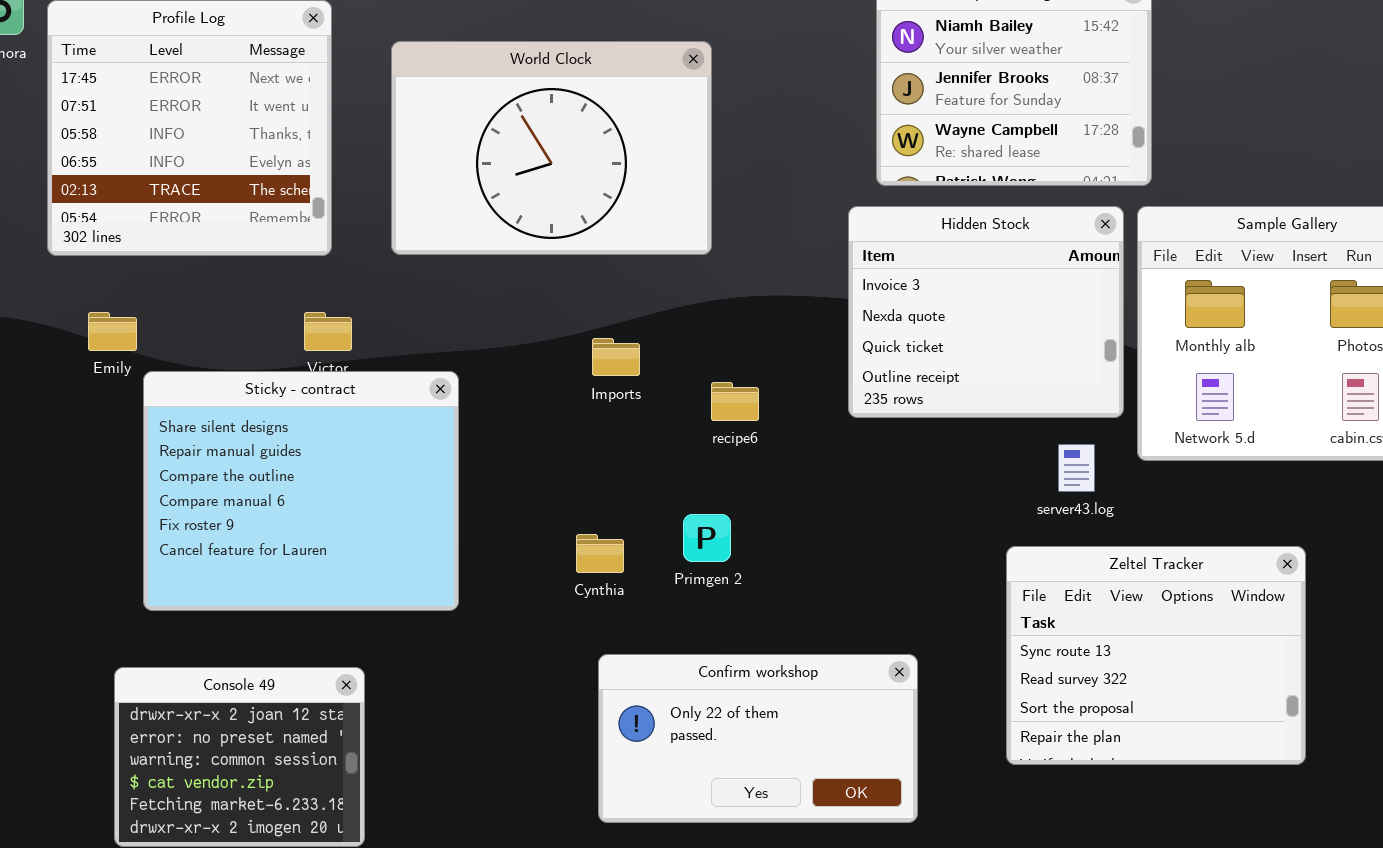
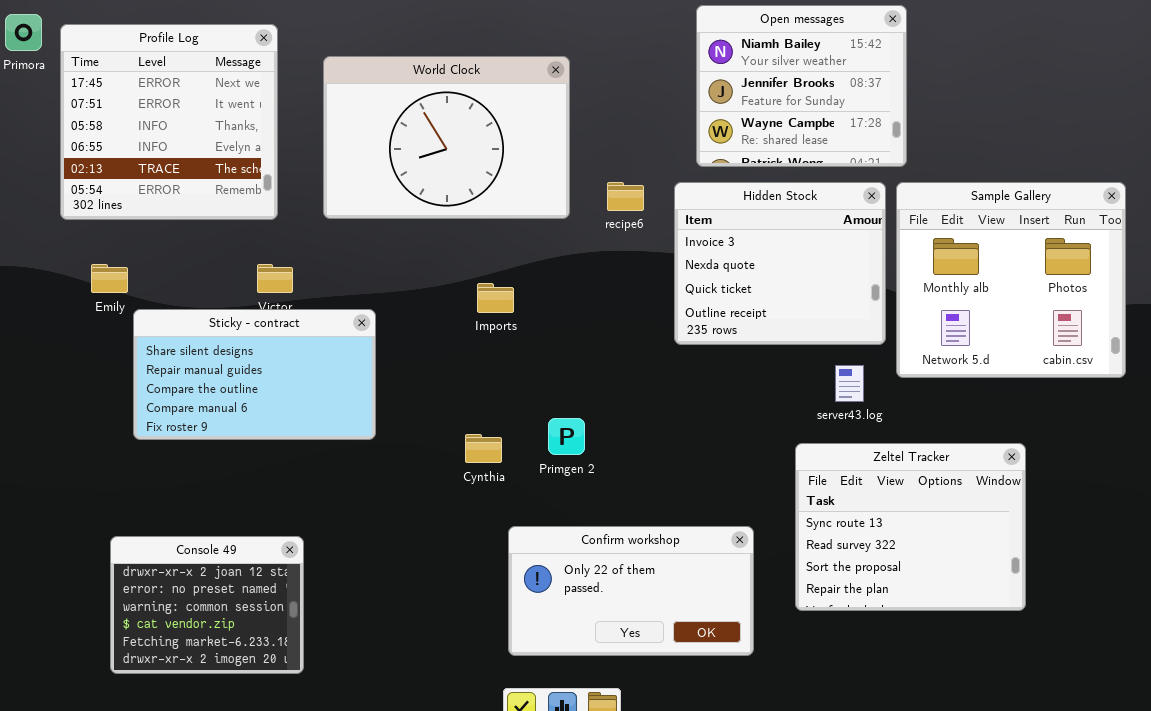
Sticky - contract: [143,371,459,611] -> [133,309,376,440], resized
recipe6: [711,382,759,421] -> [607,182,644,211], moved
Confirm workshop: [598,654,918,823] -> [508,526,754,656], moved

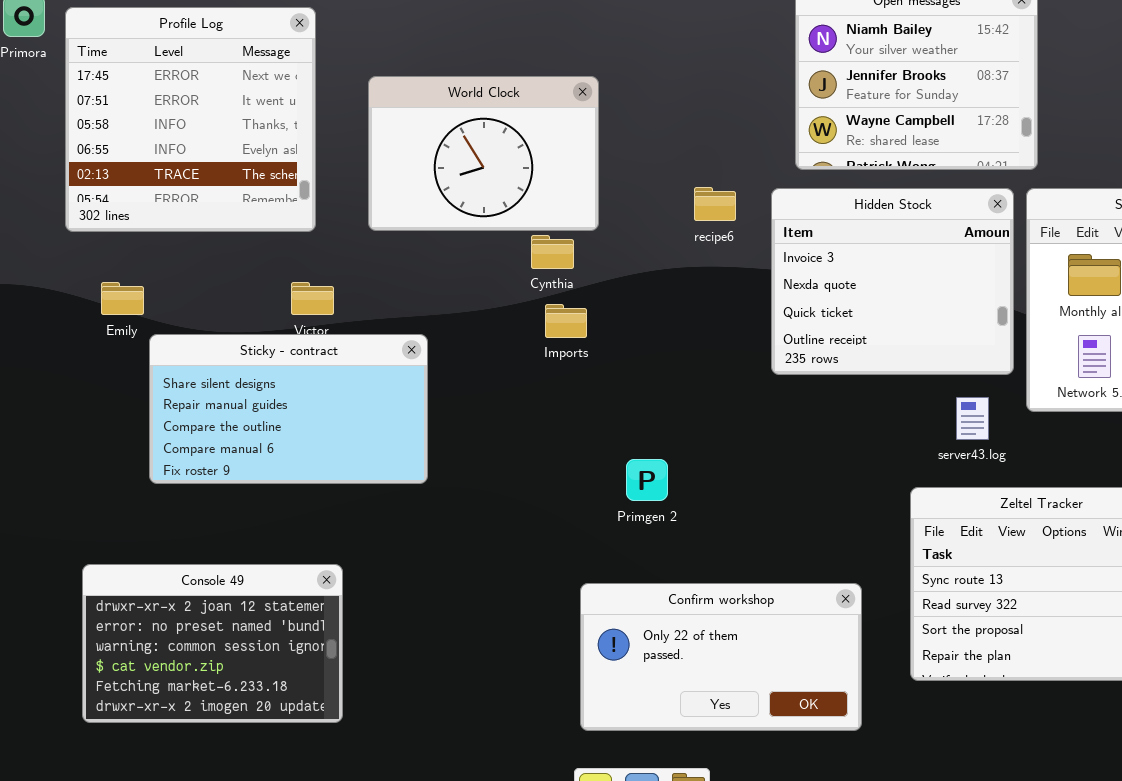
World Clock: [323,56,570,219] -> [368,76,599,231], resized
Cynthia: [465,434,502,463] -> [531,235,574,269], moved
Console 49: [110,536,304,674] -> [82,564,343,723], moved, resized

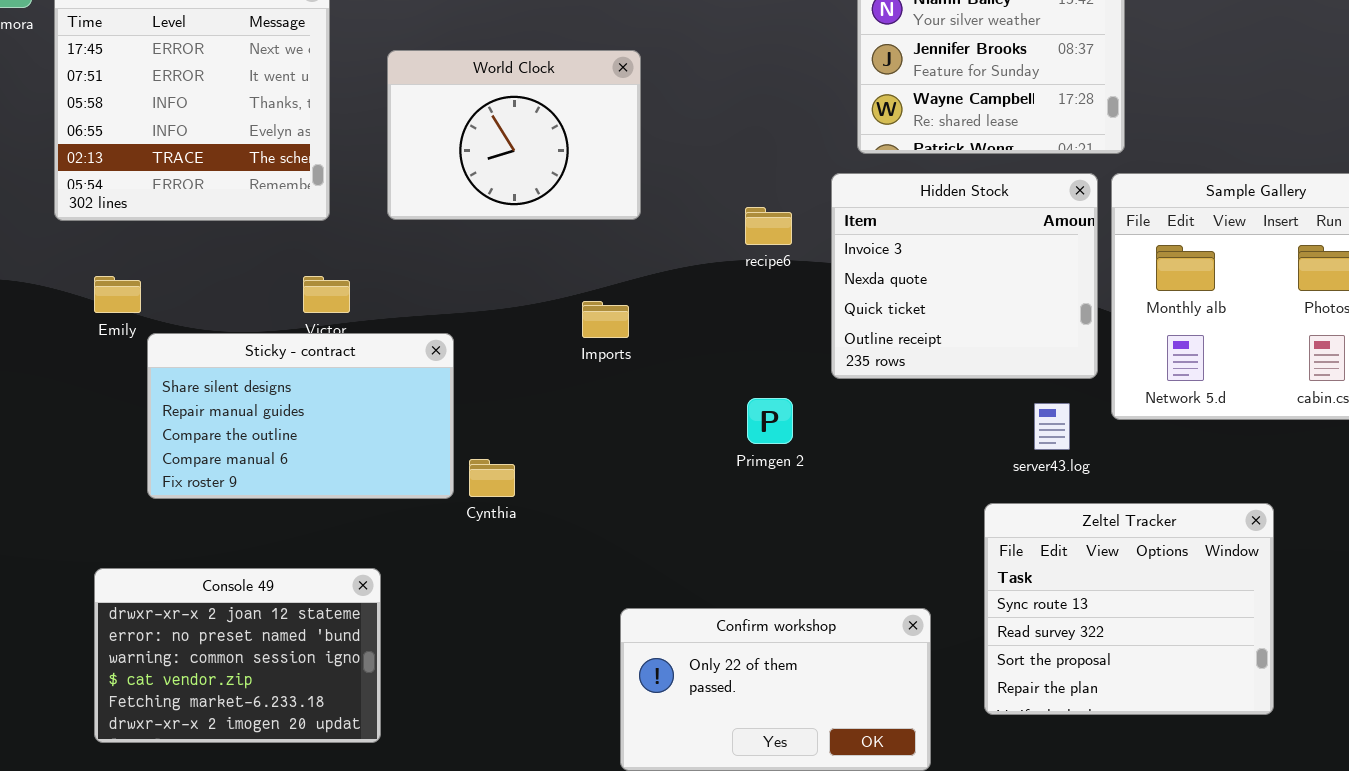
recipe6: [694,187,736,221] -> [745,207,792,245], moved
Cynthia: [531,235,574,269] -> [469,459,515,497], moved
Primgen 2: [626,459,668,501] -> [747,398,793,444], moved
Console 49: [82,564,343,723] -> [94,568,381,743], moved

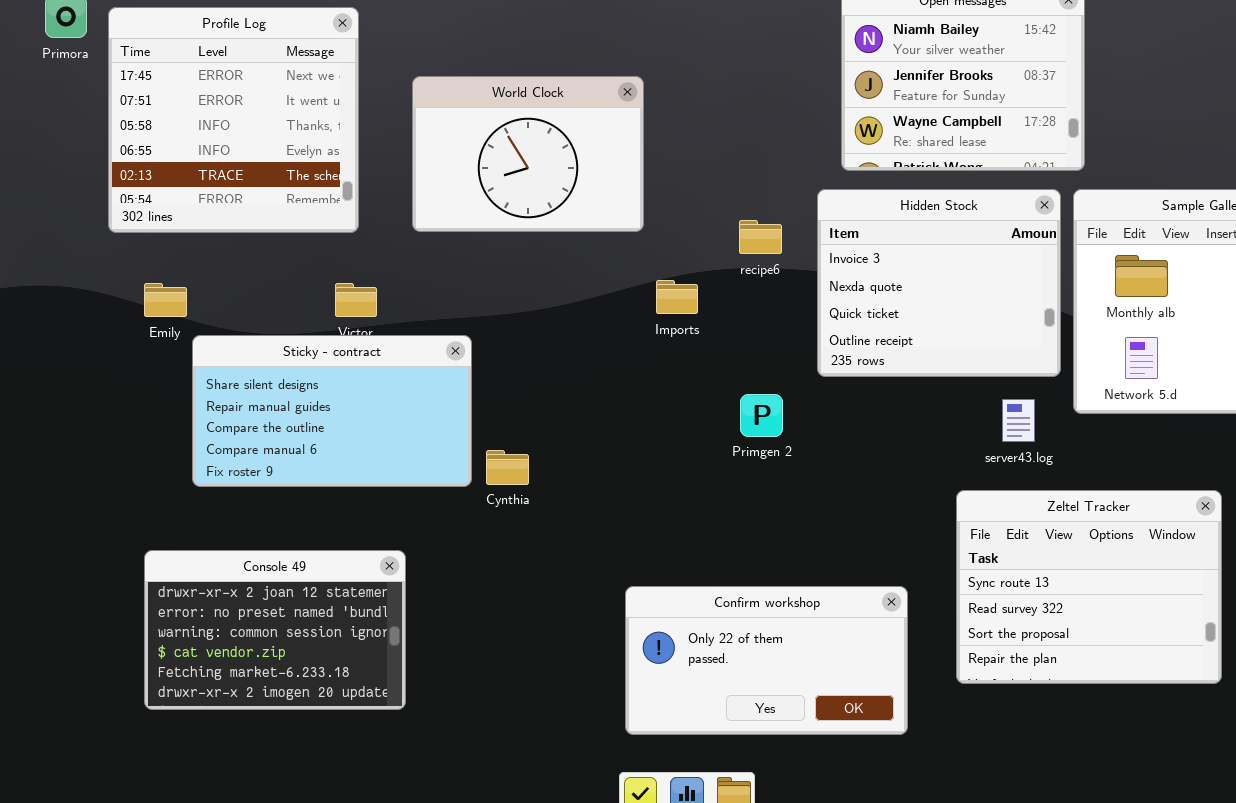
Imports: [582,301,629,338] -> [656,280,698,314], moved

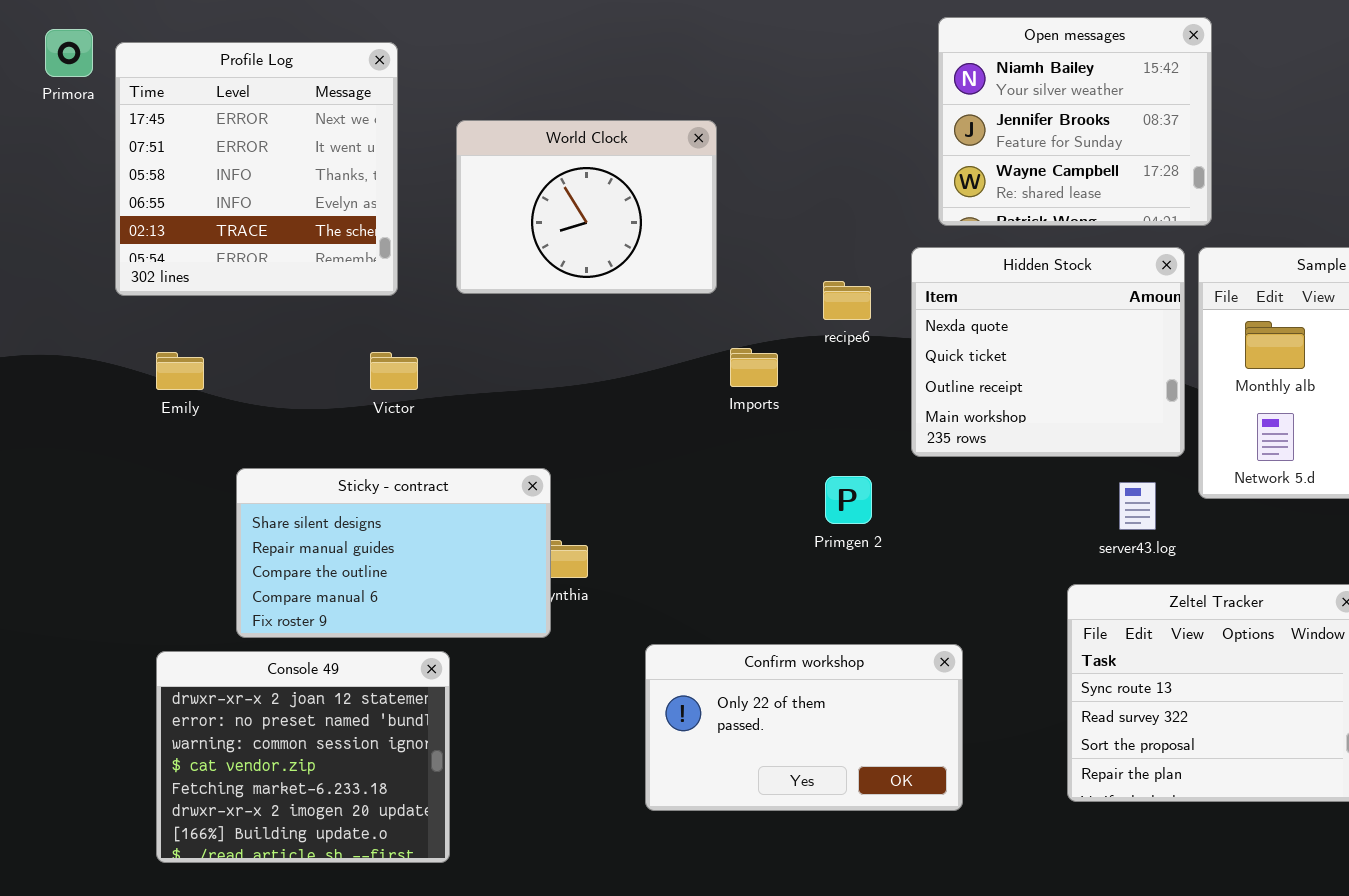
Hidden Stock: [817,189,1061,377] -> [911,247,1185,457], scrolled down 1 row
Sticky - contract: [192,335,472,487] -> [236,468,551,638], moved
Console 49: [144,550,406,710] -> [156,651,450,863], resized
Confirm workshop: [625,586,908,735] -> [645,644,963,811], moved

